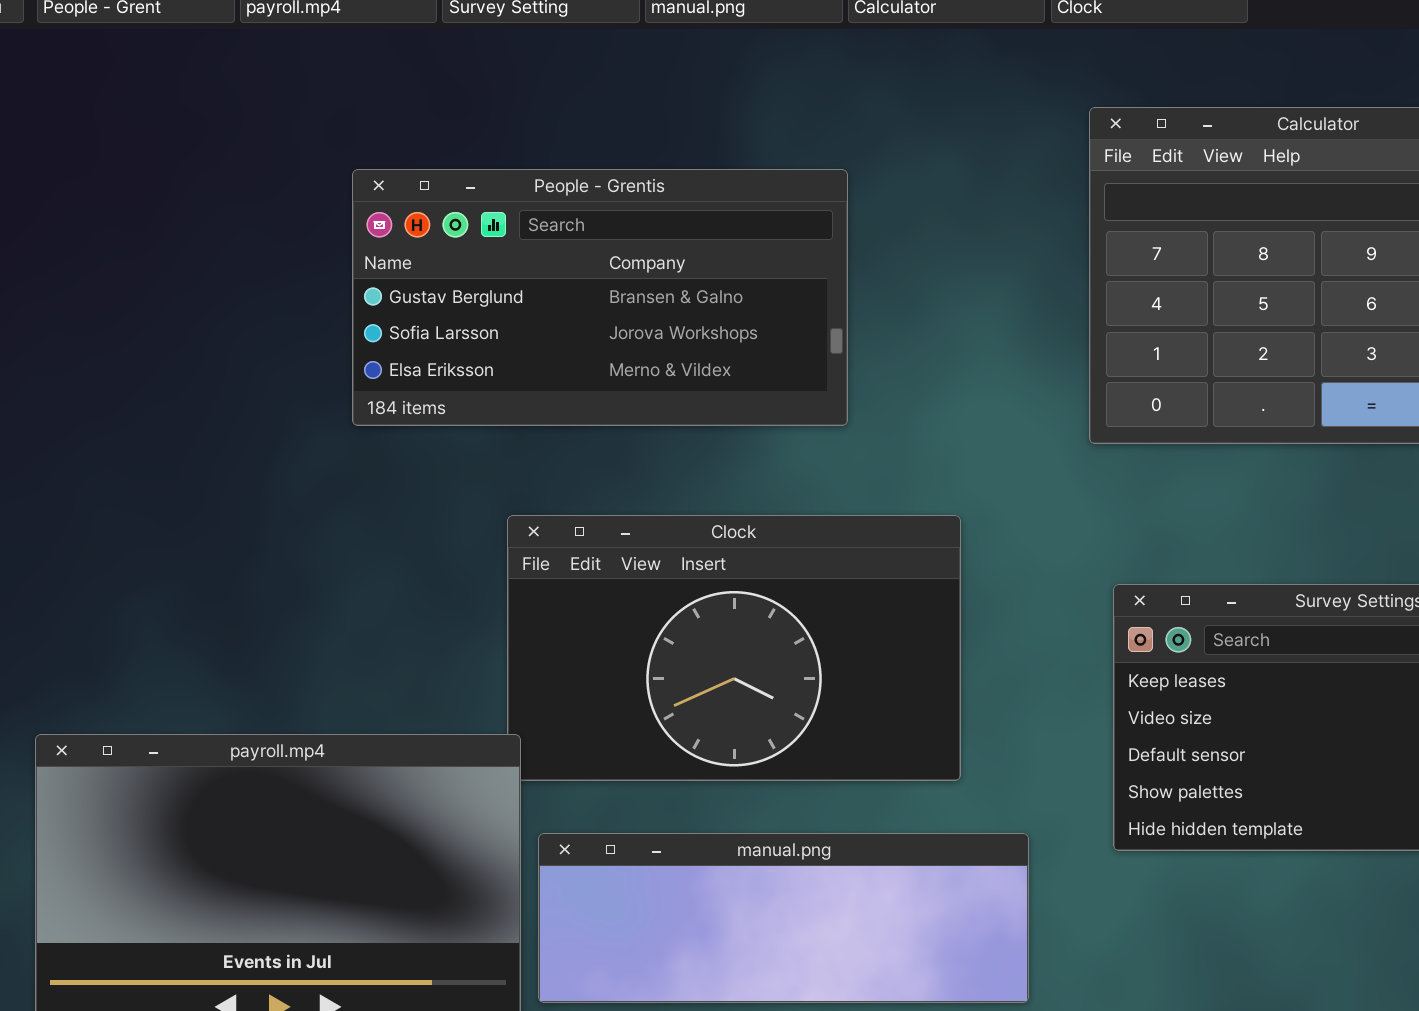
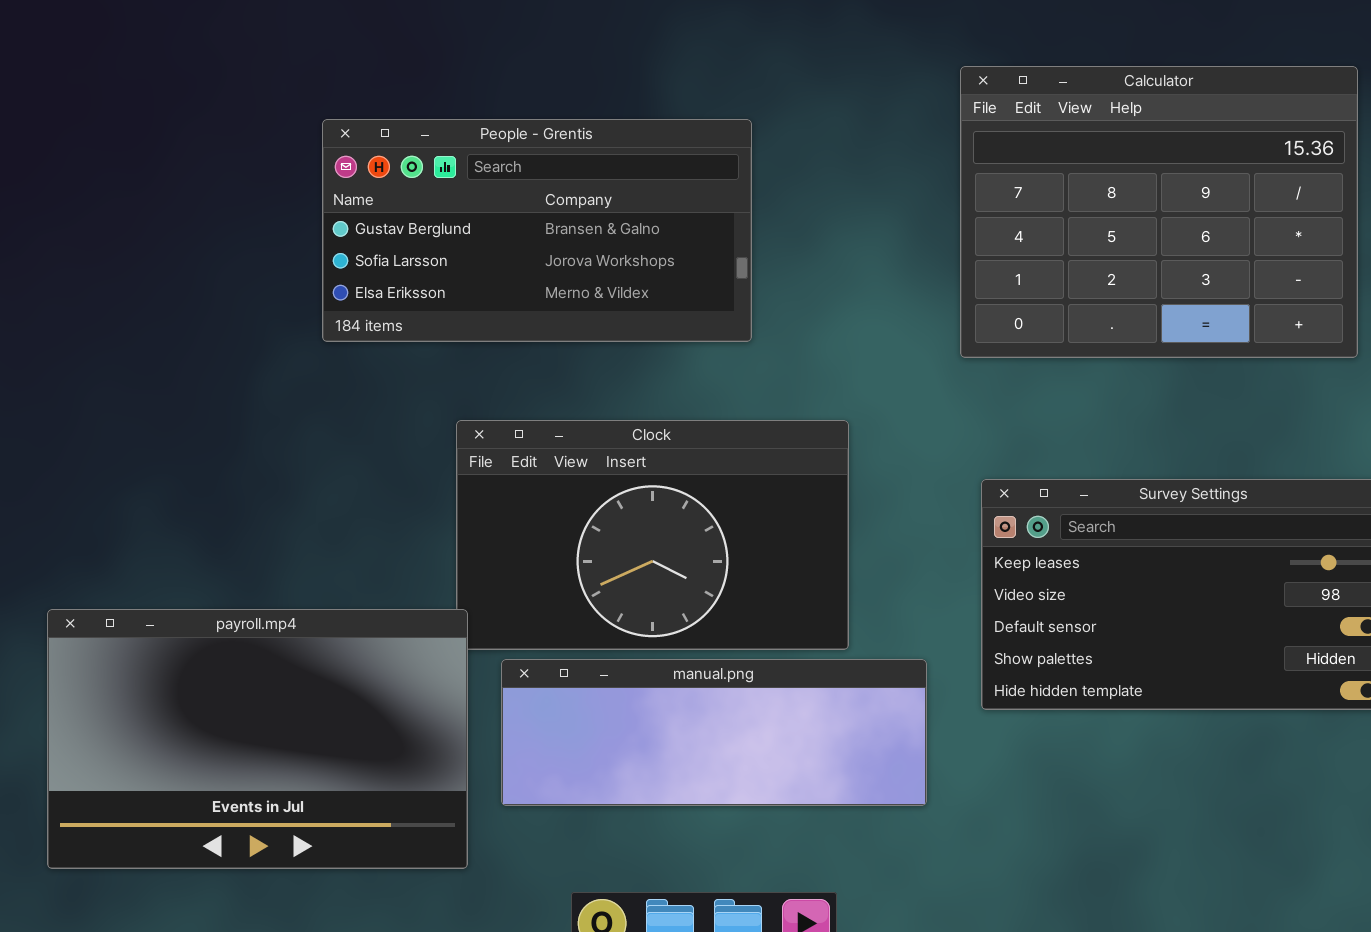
manual.png: [538,833,1029,1003] -> [501,659,927,806], moved

